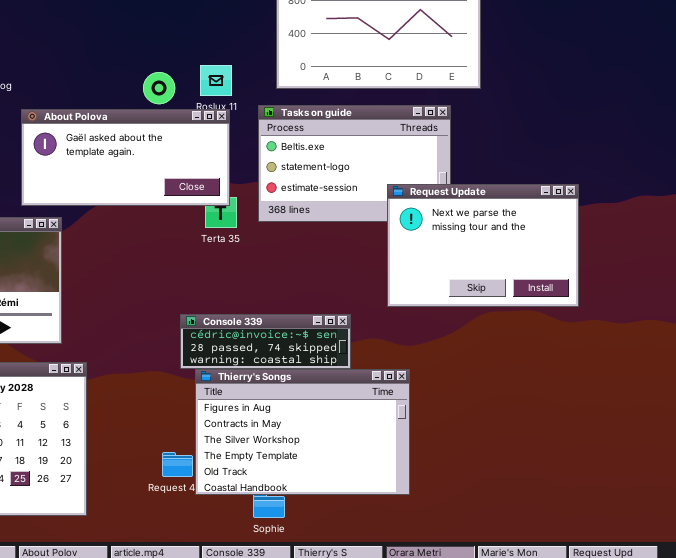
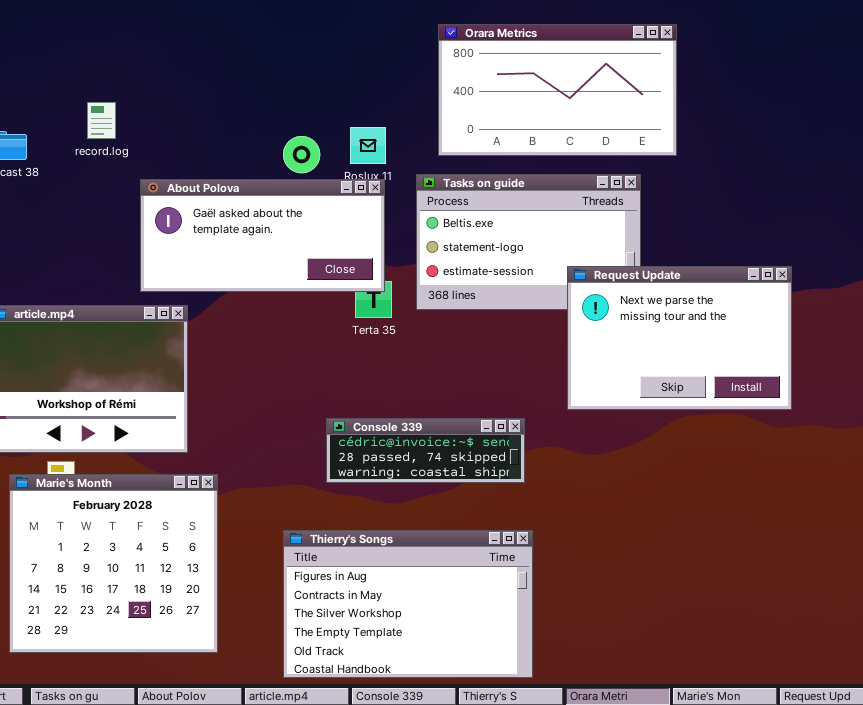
Thierry's Songs: [195,369,410,495] -> [283,530,533,678], moved

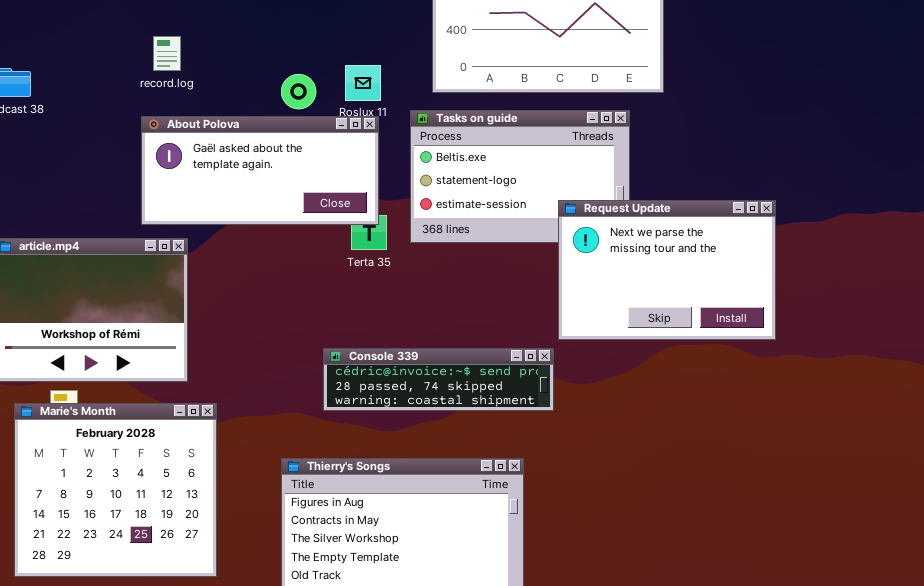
record.log: [87,102,116,139] -> [153,36,181,71], moved
Console 339: [326,418,525,483] -> [323,348,554,411], resized

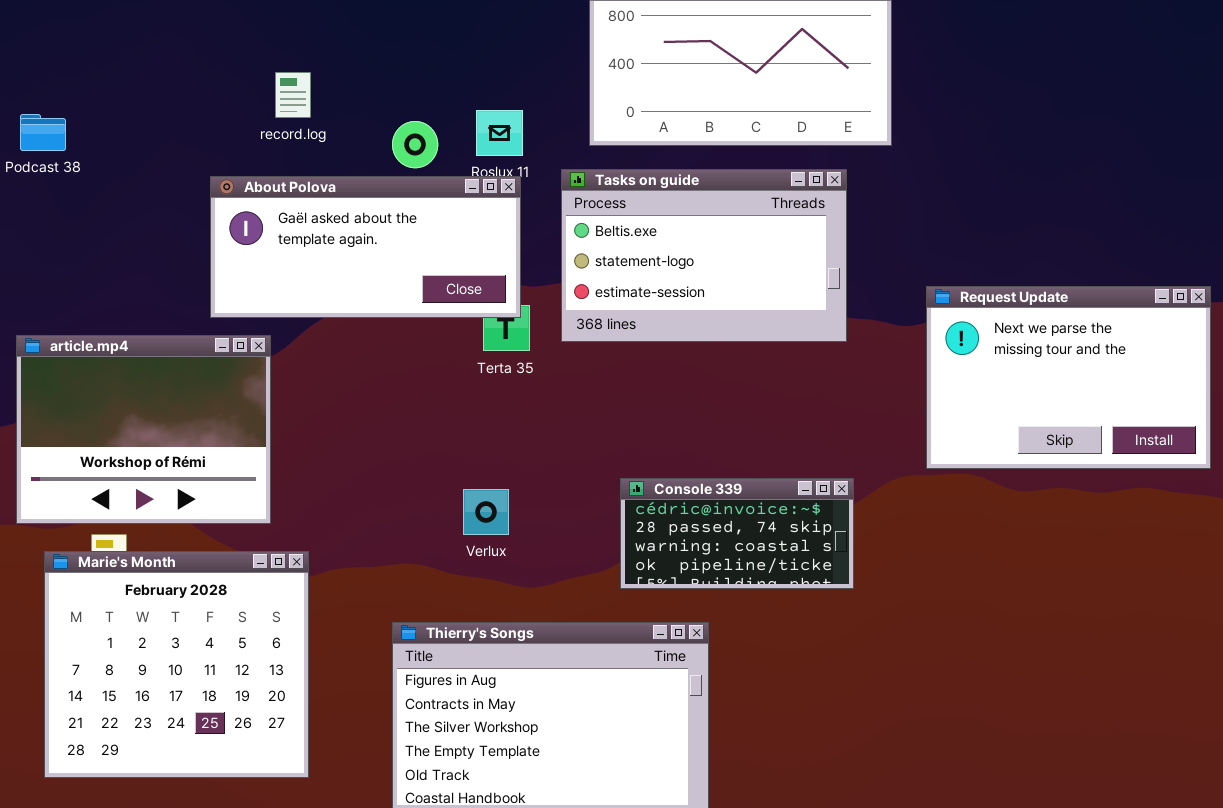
record.log: [153,36,181,71] -> [275,72,311,118], moved
Request Update: [558,200,776,340] -> [926,286,1211,469], moved
Console 339: [323,348,554,411] -> [620,478,854,589], moved, resized

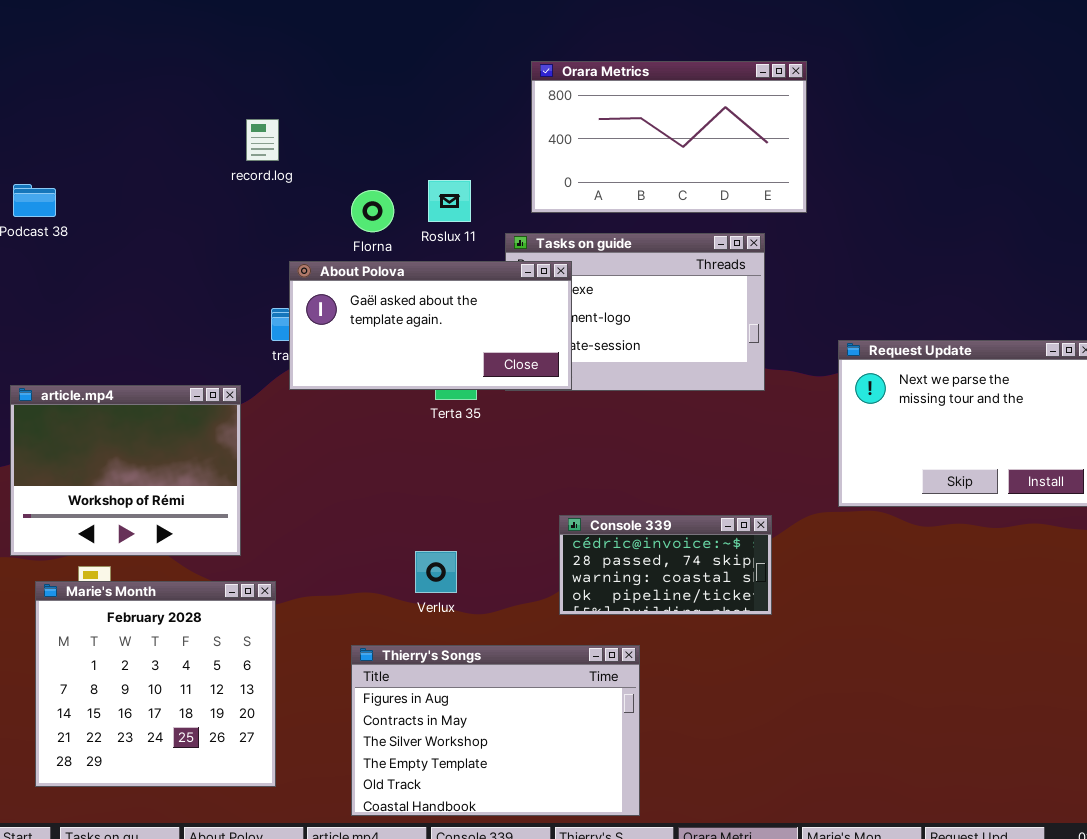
record.log: [275,72,311,118] -> [246,119,279,161], moved
About Polova: [210,176,521,318] -> [289,261,572,390], moved
Verlux: [463,489,509,535] -> [415,551,457,593], moved

